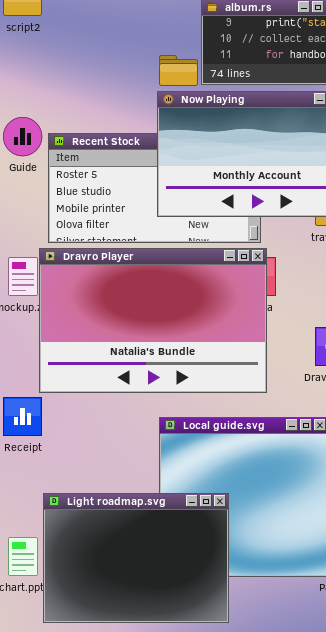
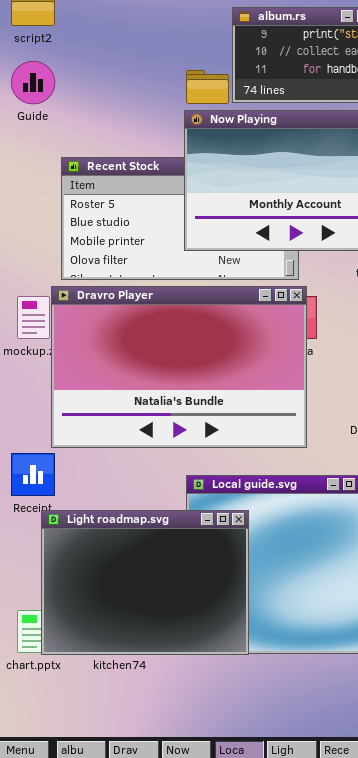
Guide: [3,117,42,156] -> [11,61,55,104], moved
Light roadmap.svg: [43,493,229,623] -> [41,510,249,655], moved

